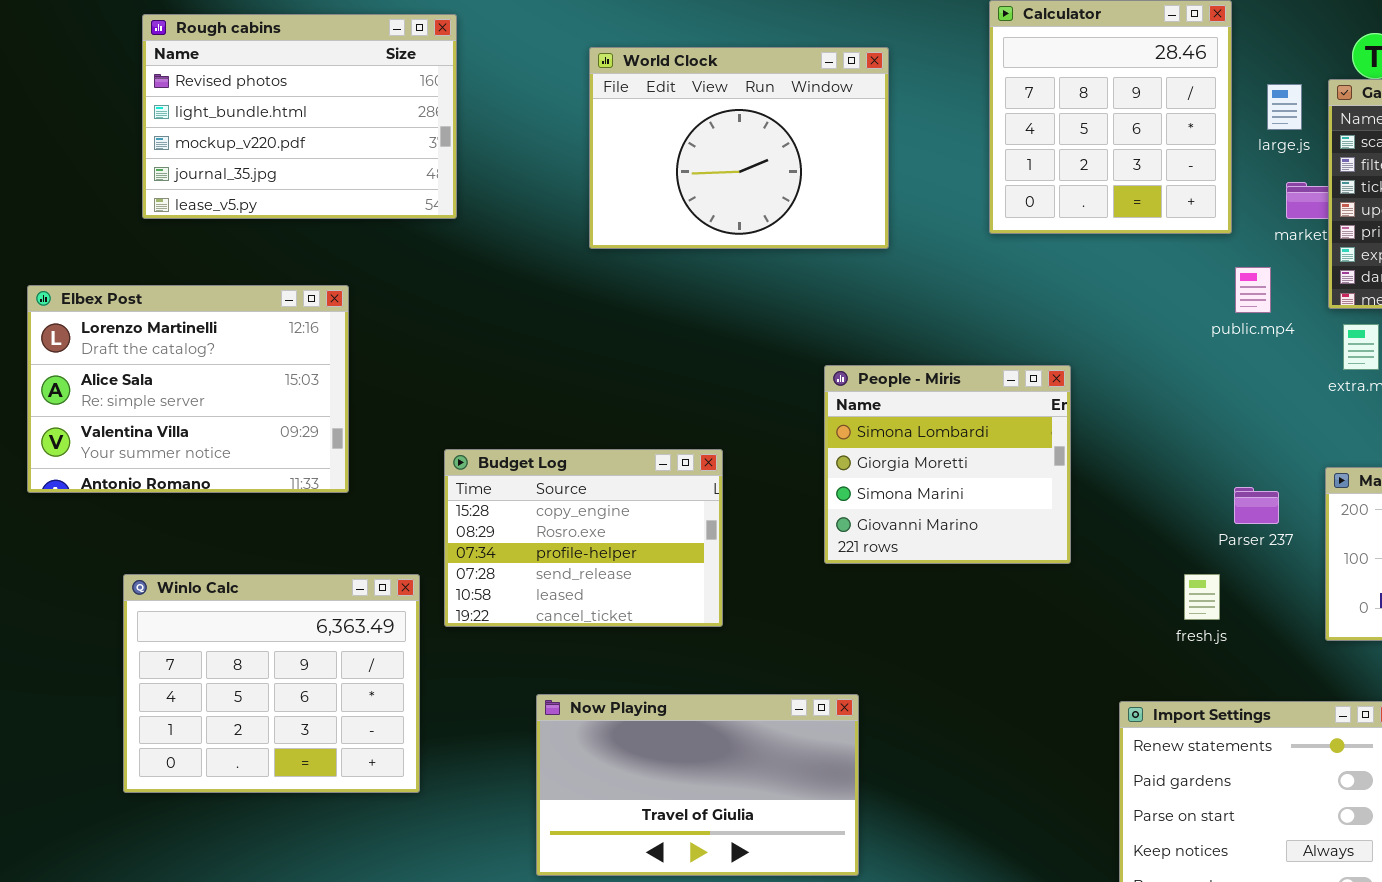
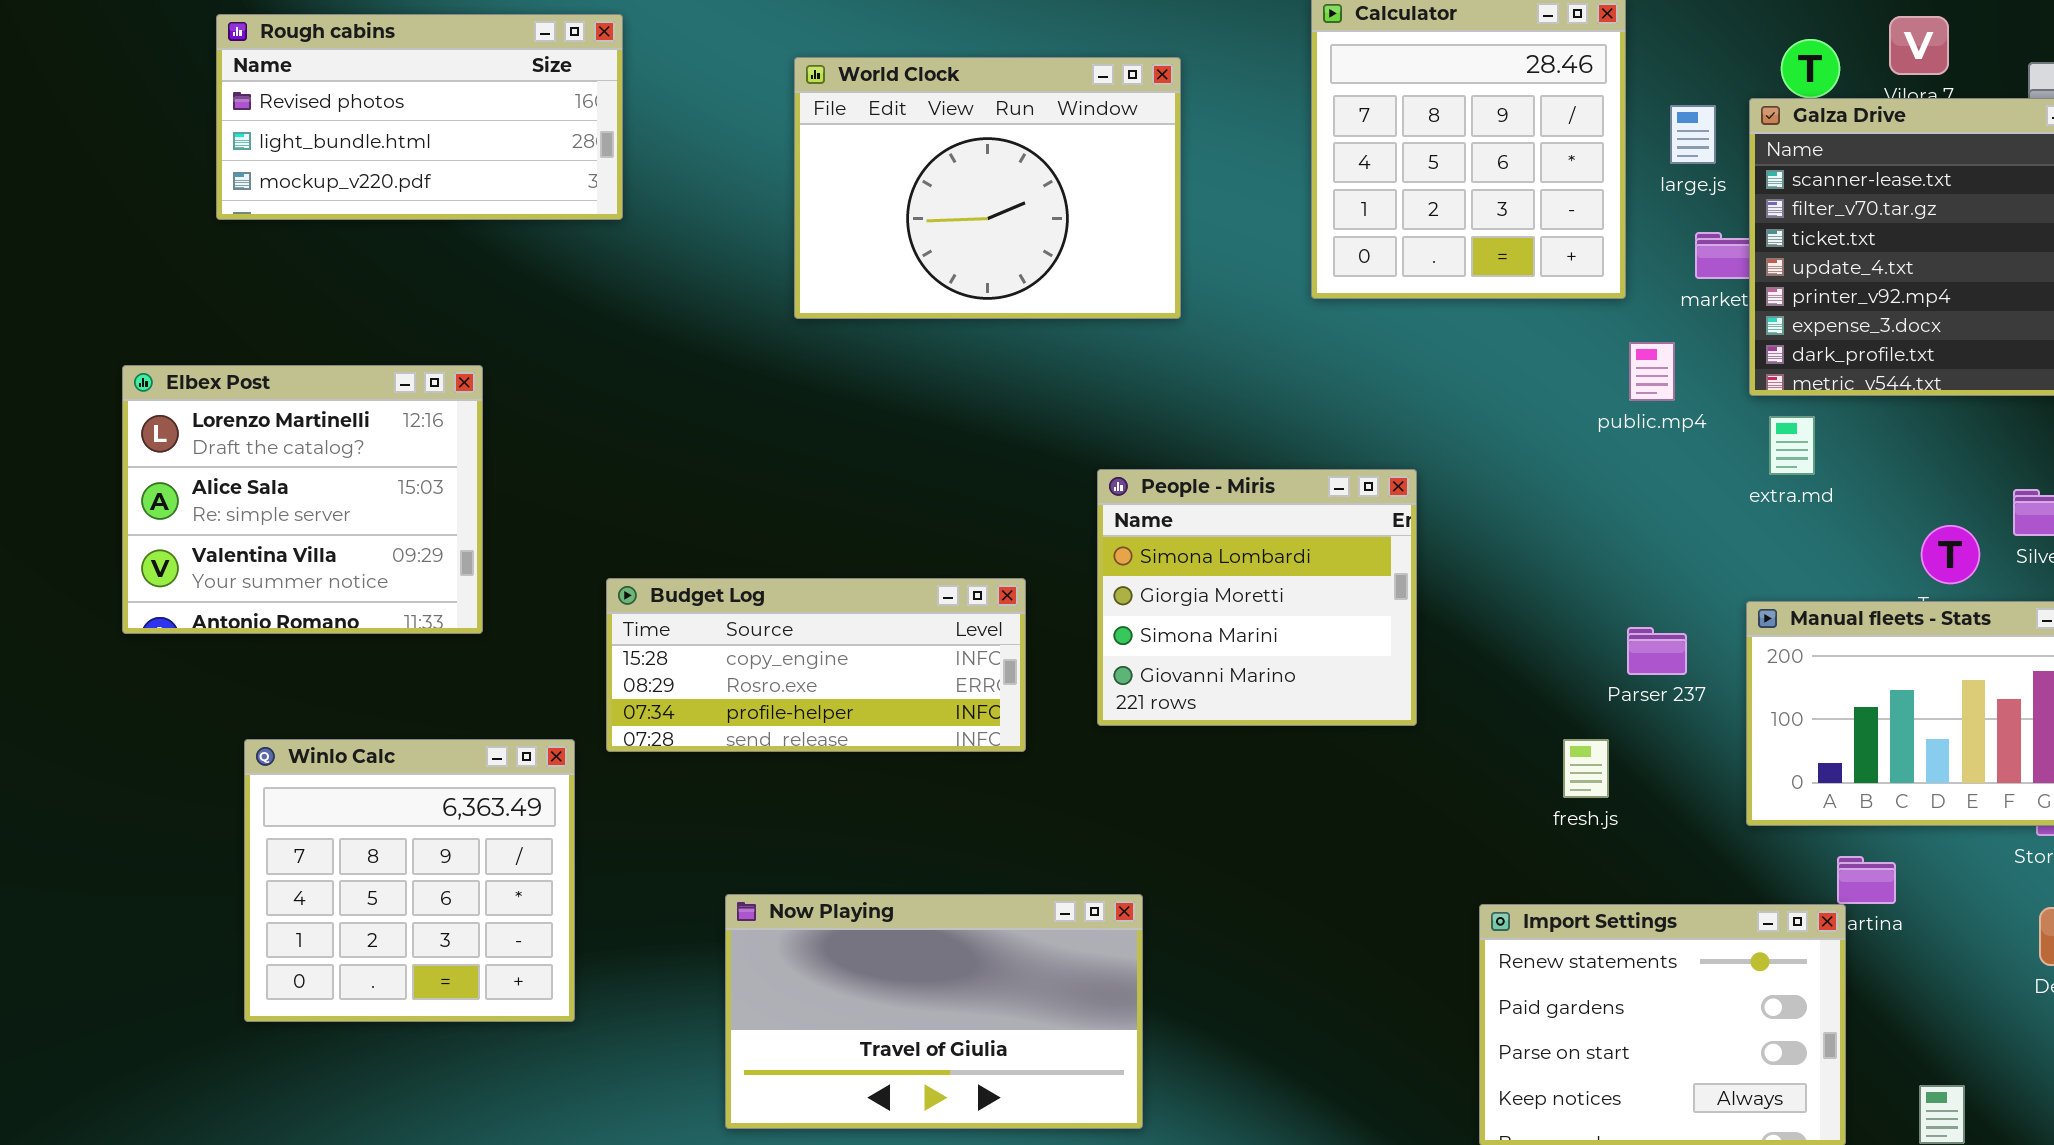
Rough cabins: [142,14,457,219] -> [216,14,623,220], resized
Elbex Post: [27,285,349,493] -> [122,365,483,634], resized
Budget Log: [444,449,723,627] -> [606,578,1026,752], resized
Winlo Calc: [123,574,420,793] -> [244,739,575,1022], resized

